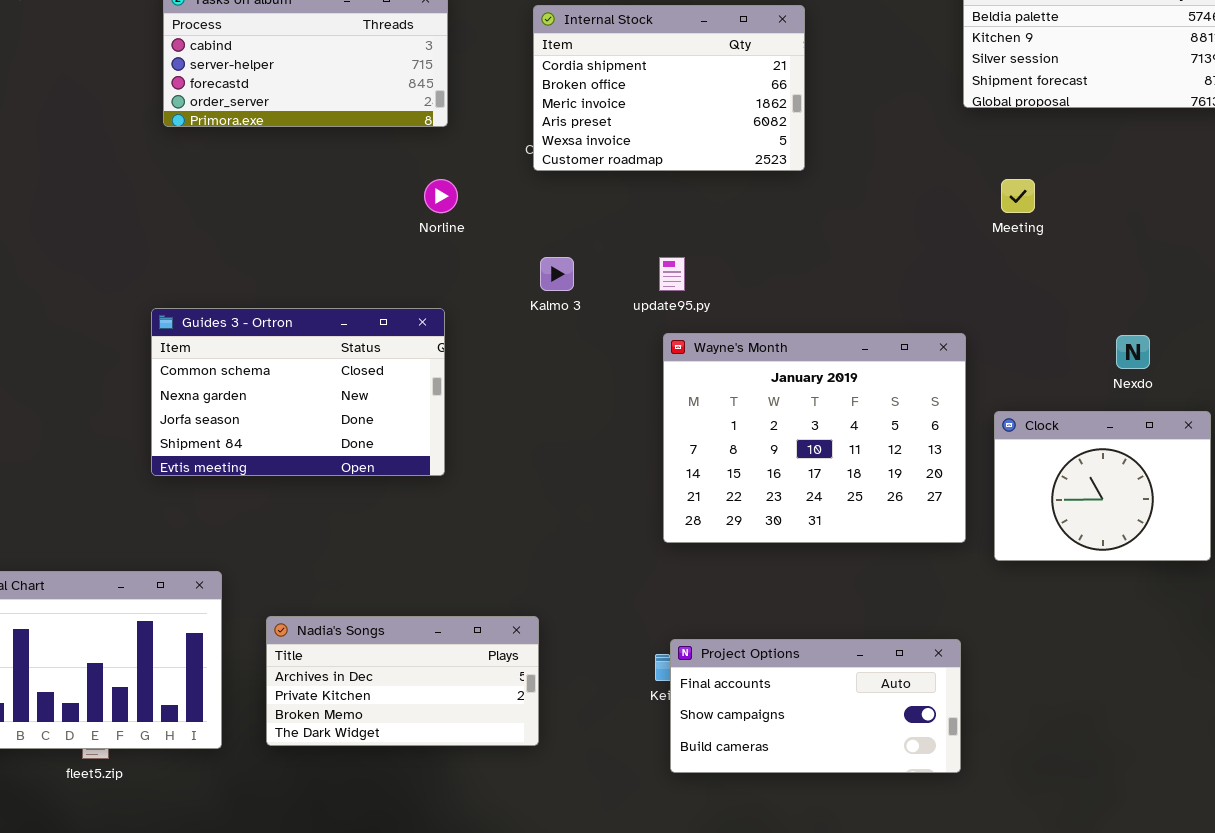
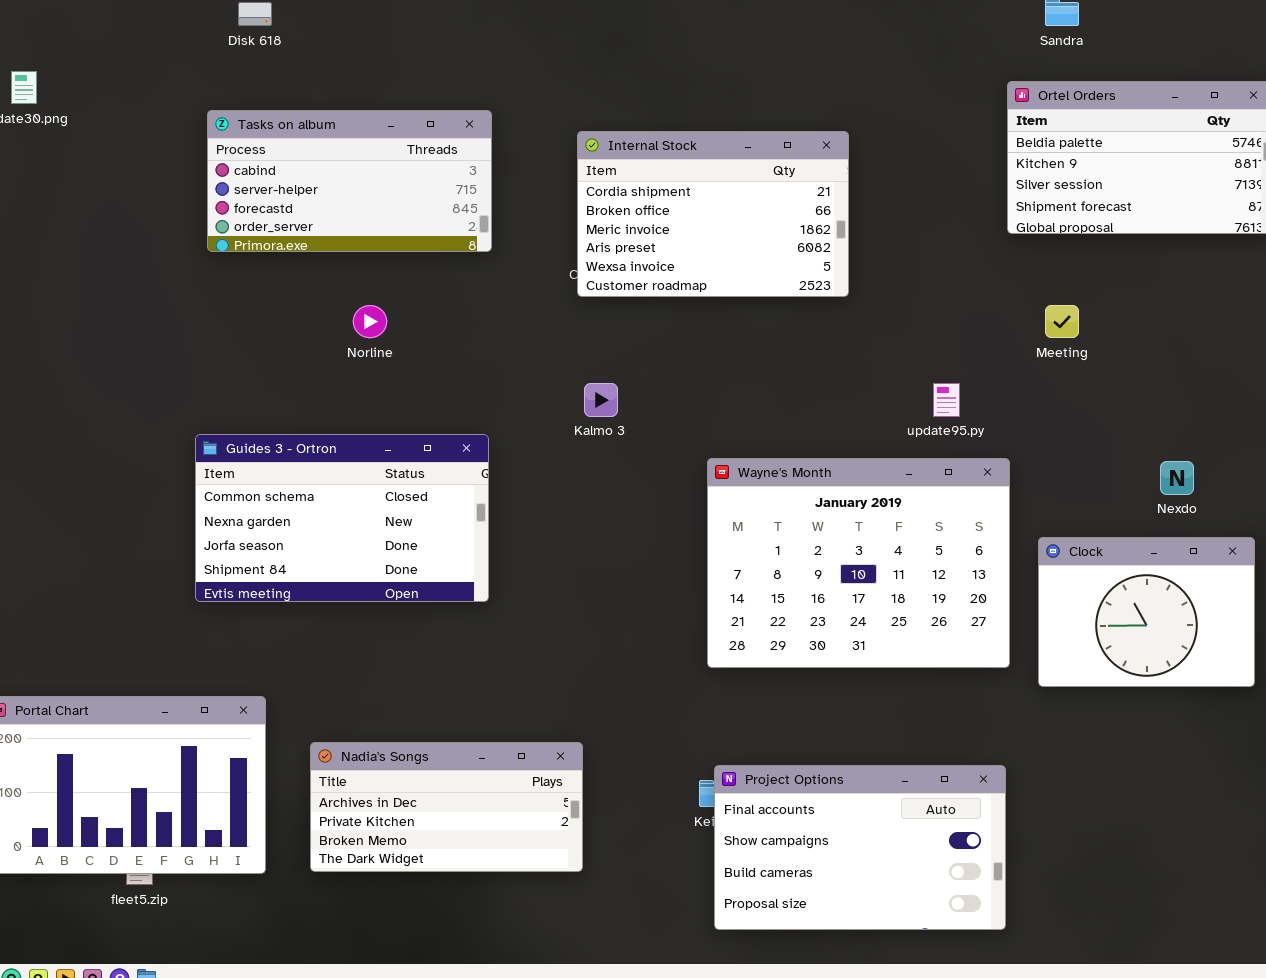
Norline: [424,179,458,213] -> [353,305,387,338], moved
update95.py: [659,257,685,291] -> [933,383,960,417], moved
Project Options: [670,639,961,773] -> [714,765,1006,930], resized

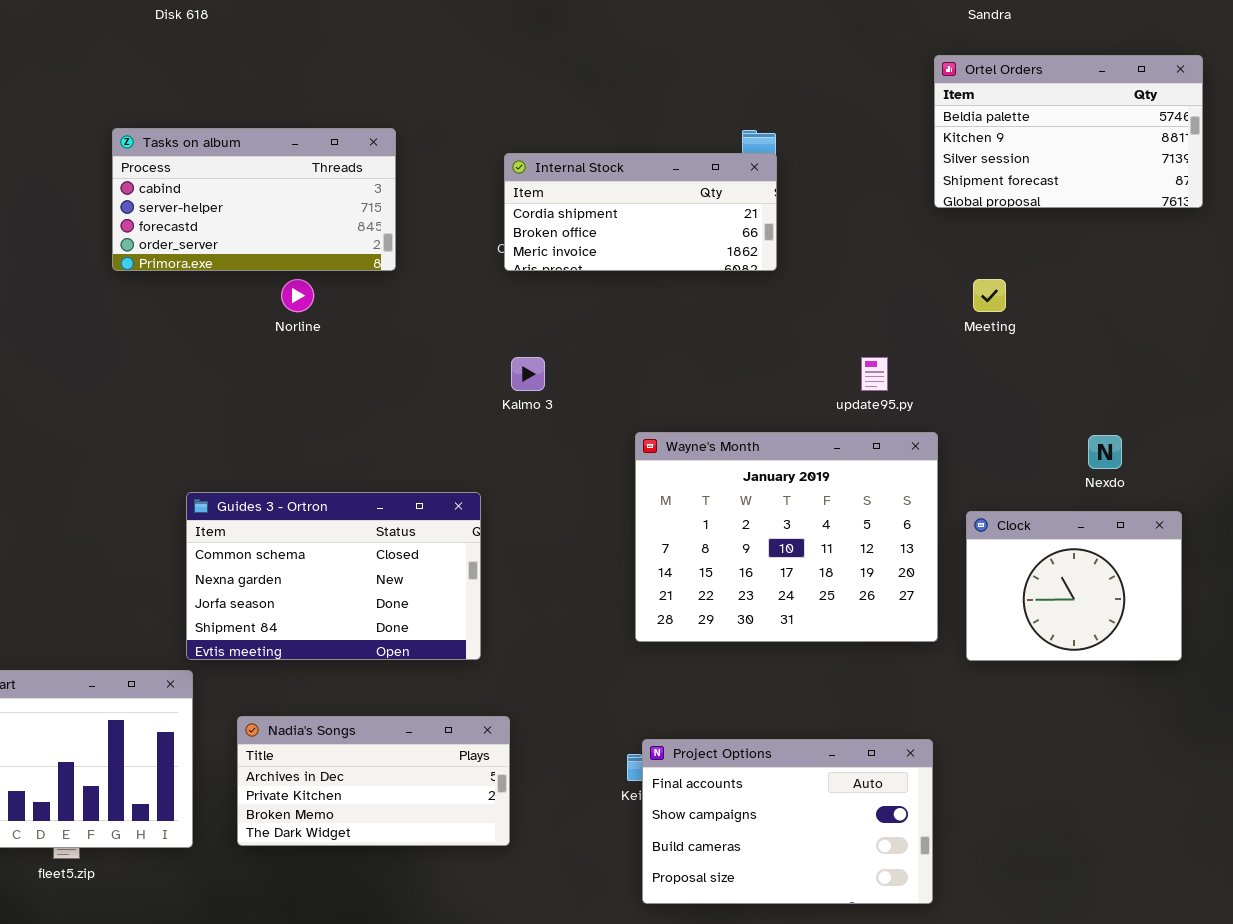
Tasks on album: [207,110,492,252] -> [112,128,396,271], moved
Internal Stock: [577,131,849,297] -> [504,153,777,271], resized
Guides 3 - Ortron: [195,434,489,602] -> [186,492,481,660], moved

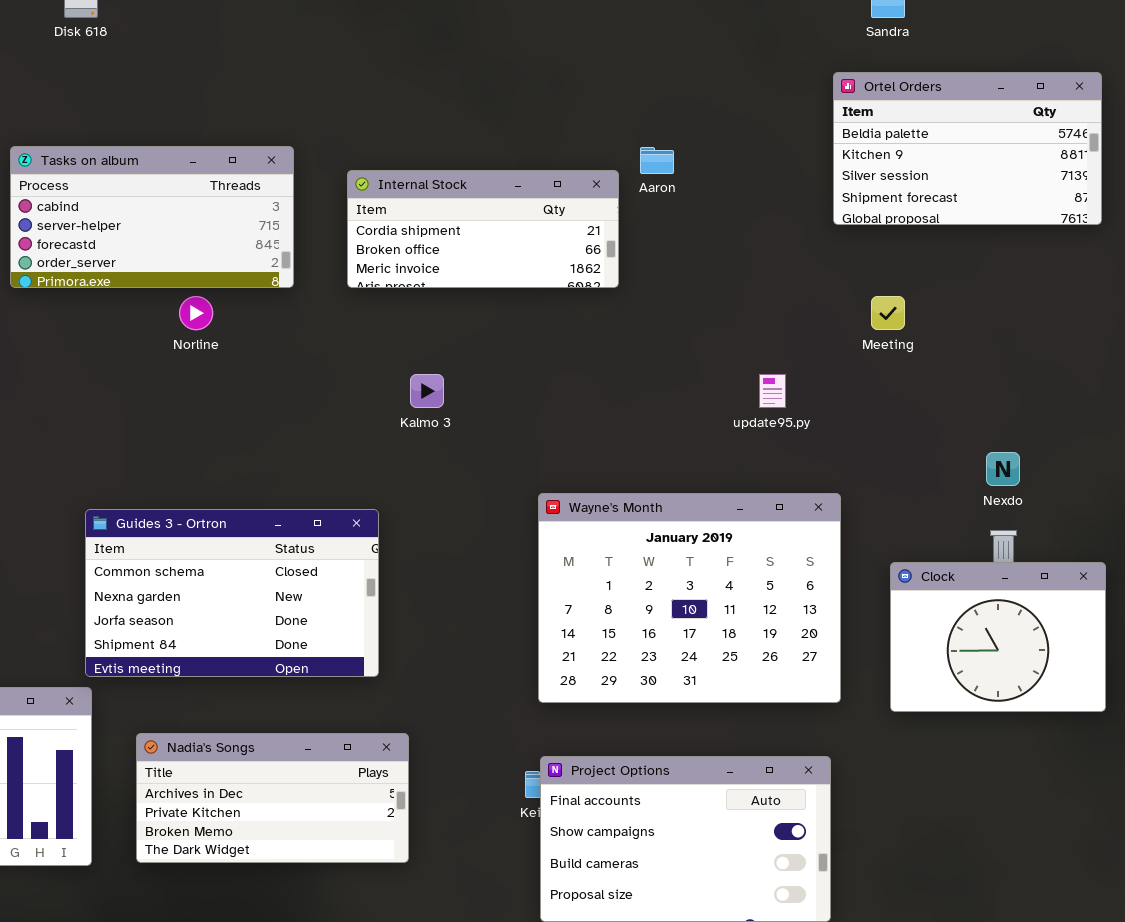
Internal Stock: [504,153,777,271] -> [347,170,619,288], moved
Wayne's Month: [635,432,938,642] -> [538,493,841,703], moved
Clock: [966,511,1182,661] -> [890,562,1106,712], moved

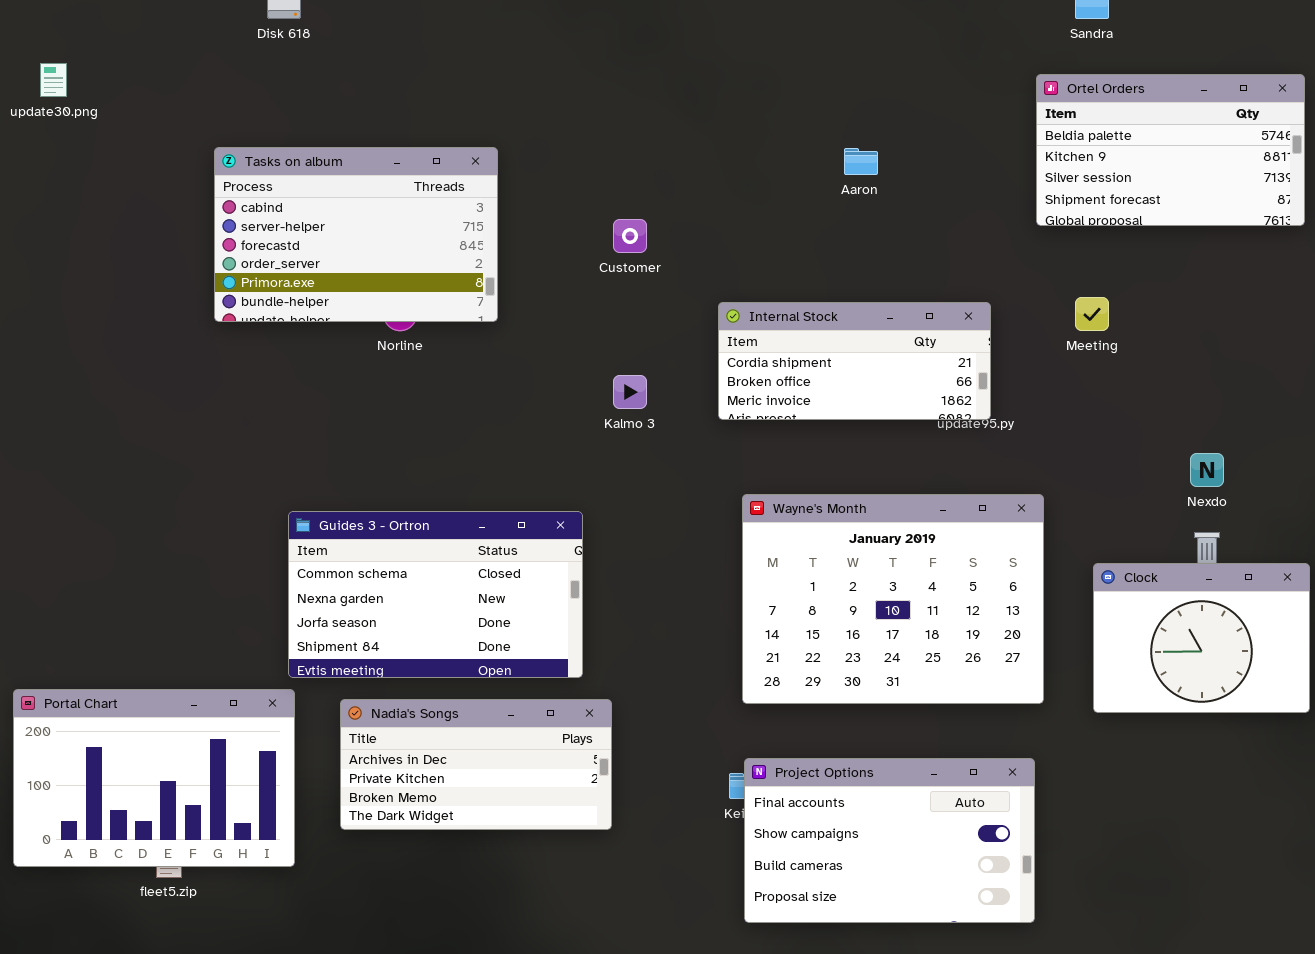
Tasks on album: [10,146,294,288] -> [214,147,498,322], resized
Internal Stock: [347,170,619,288] -> [718,302,991,420], moved
Nadia's Songs: [136,733,409,863] -> [340,699,612,830], moved

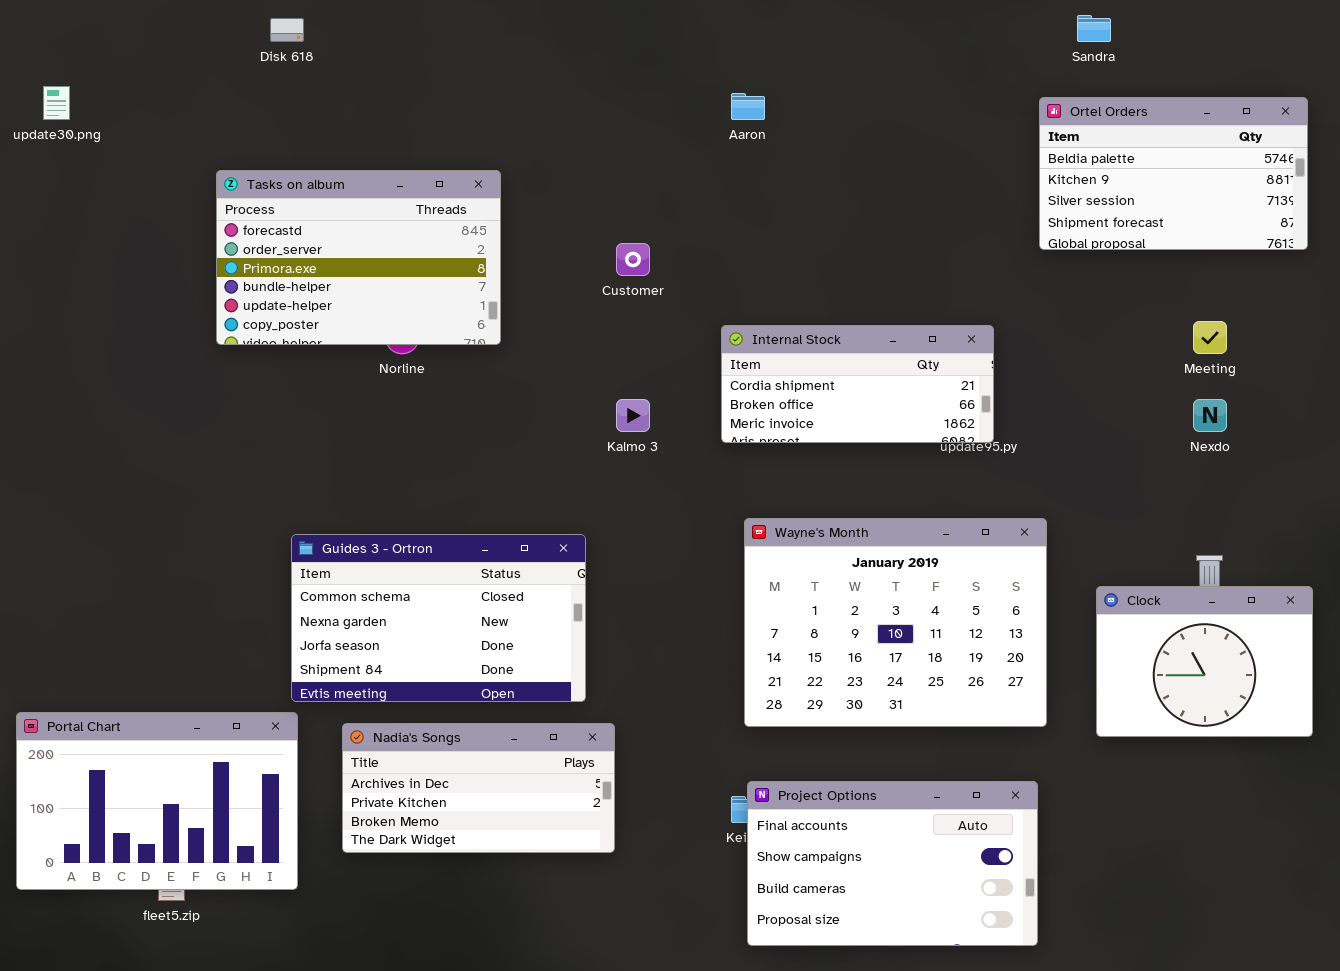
Tasks on album: [214,147,498,322] -> [216,170,501,345], scrolled down 2 rows
Aaron: [844,148,878,175] -> [731,93,765,120], moved
Meeting: [1075,297,1109,331] -> [1193,321,1227,354], moved
Nexdo: [1190,453,1224,487] -> [1193,399,1227,432], moved

